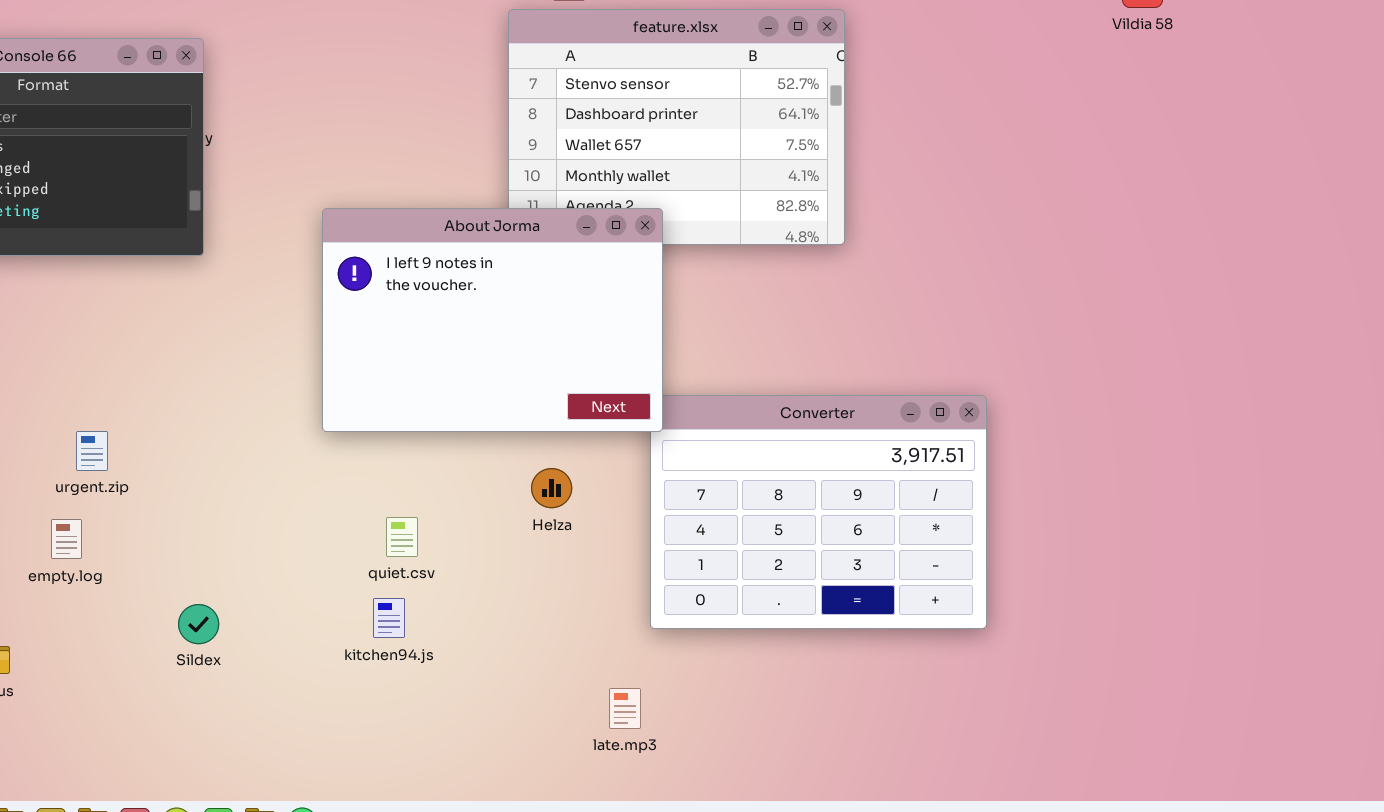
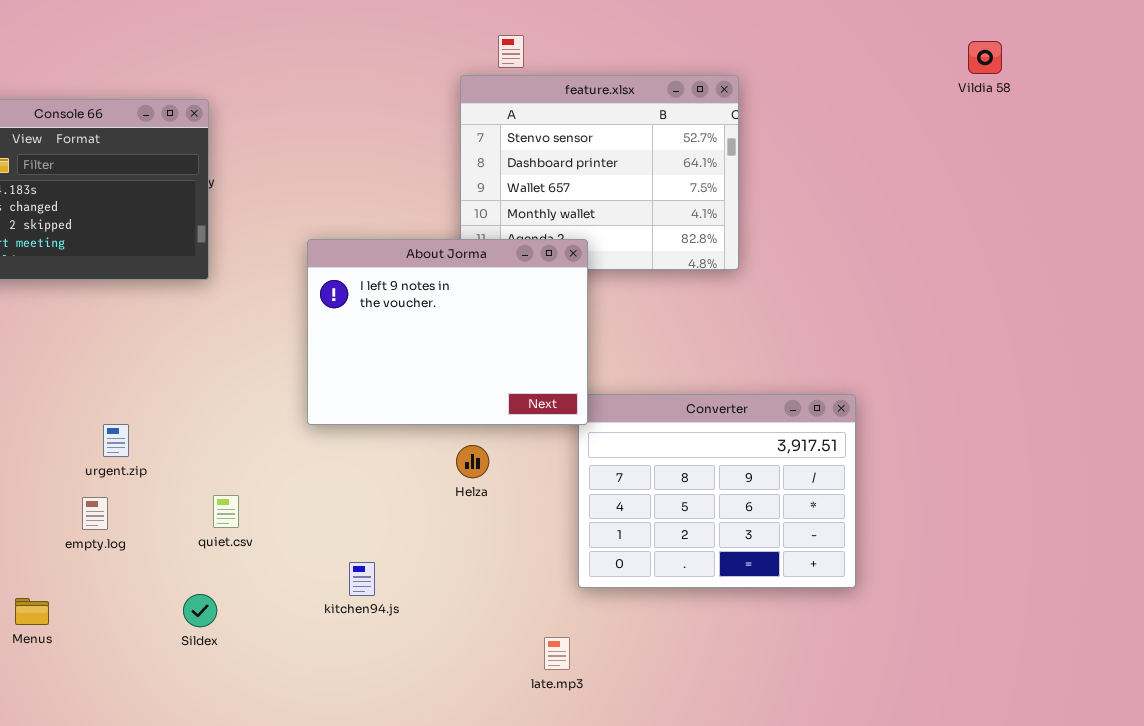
Helza: [531,468,572,508] -> [456,445,489,478], moved
quiet.csv: [386,517,418,557] -> [213,495,239,528], moved
Sildex: [178,604,219,644] -> [183,594,217,627], moved

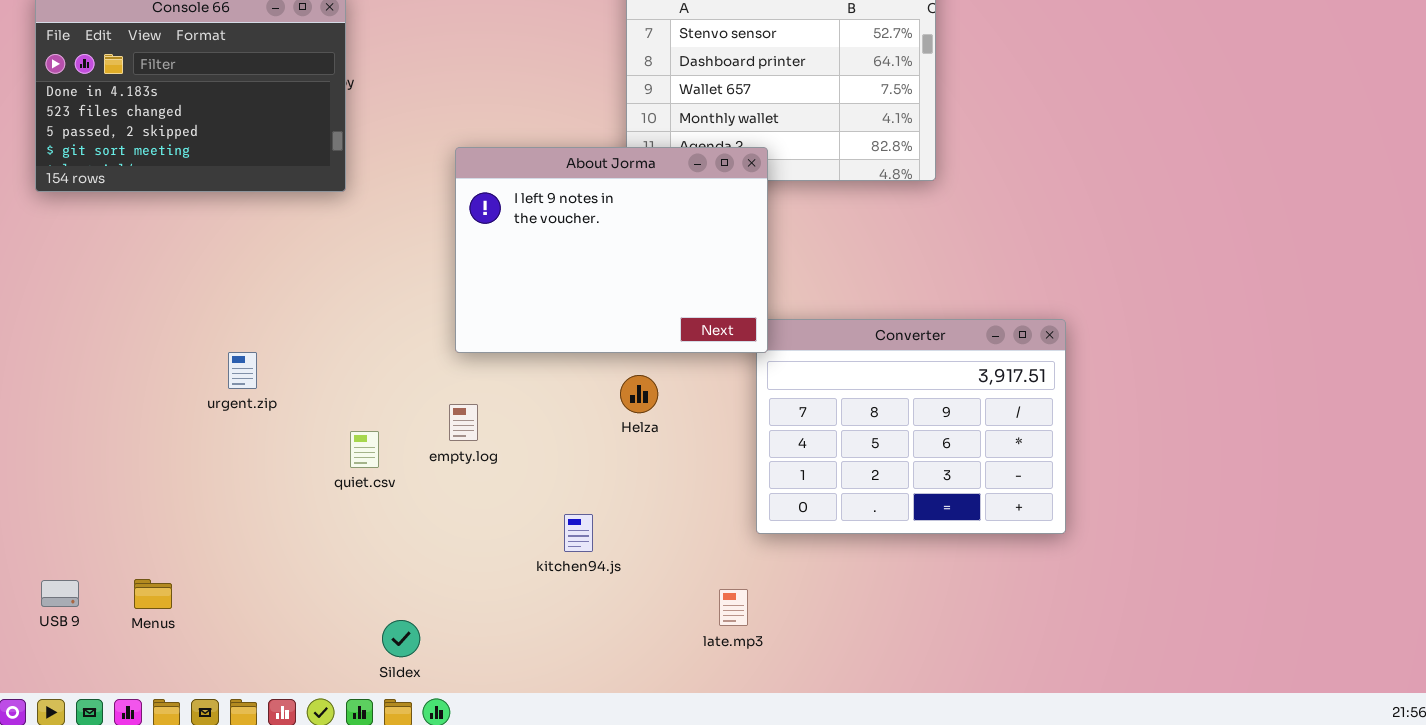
empty.log: [82,497,108,530] -> [449,404,478,441], moved
kitchen94.js: [349,562,375,596] -> [564,514,593,552], moved
Sildex: [183,594,217,627] -> [382,620,420,657], moved
Menus: [15,598,49,625] -> [134,579,172,609], moved

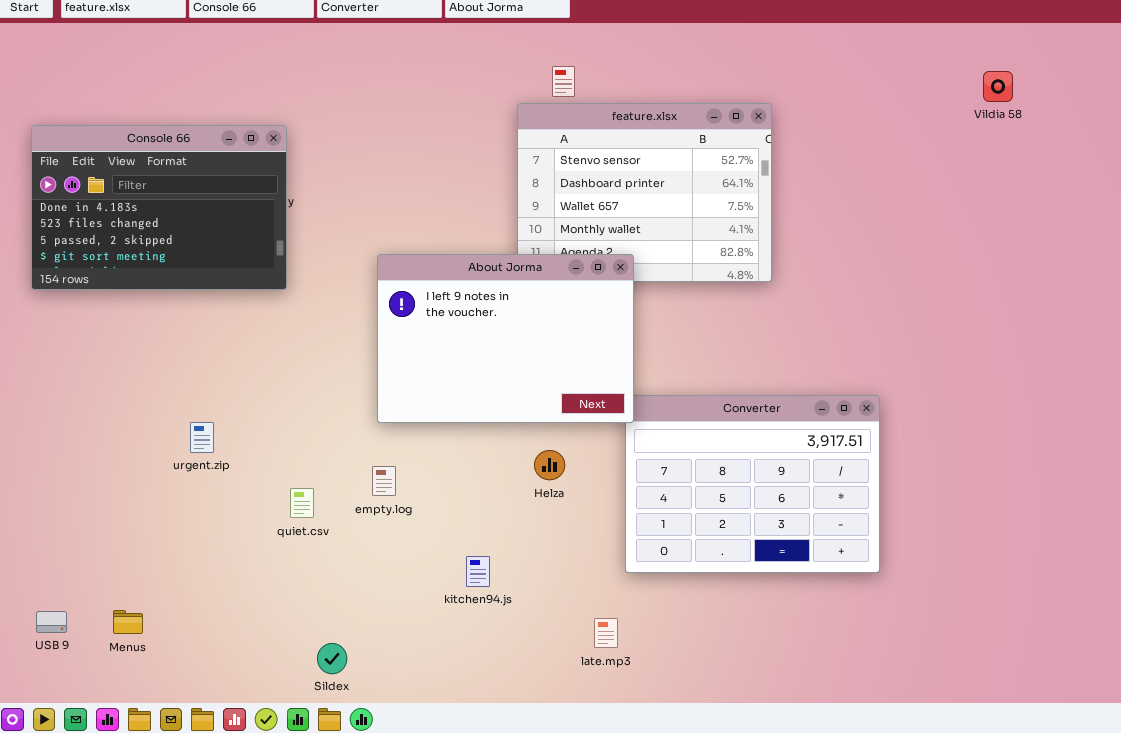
Helza: [620,375,658,413] -> [534,450,565,480], moved

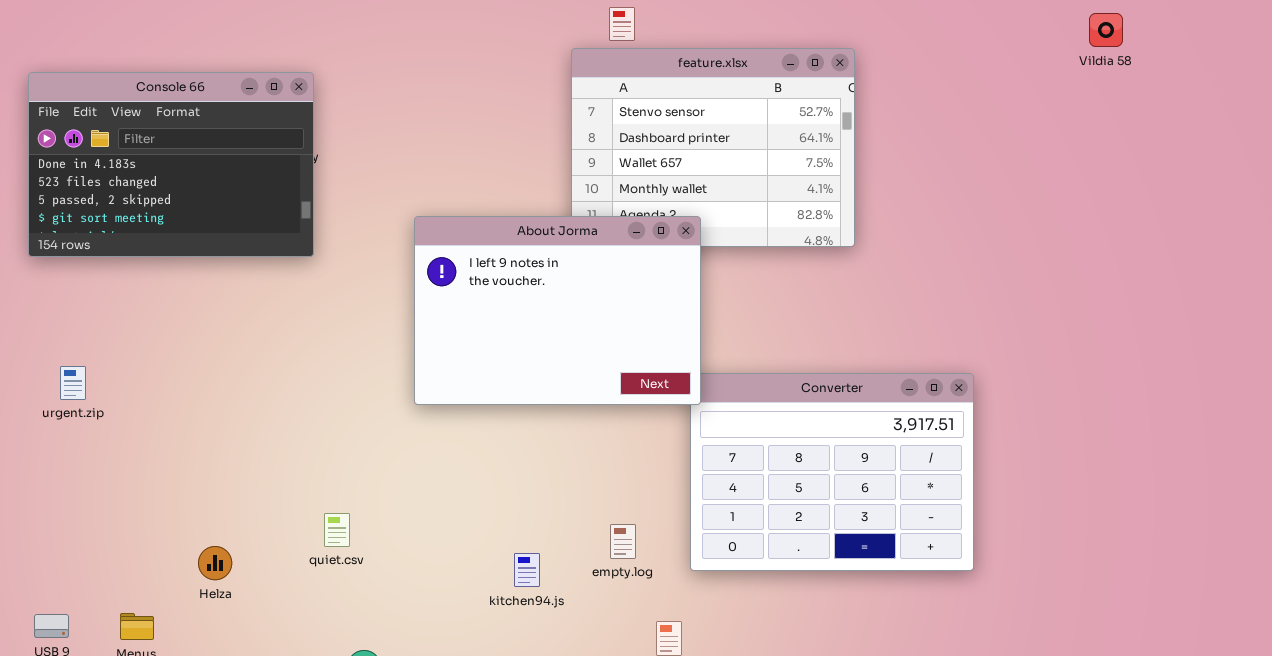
urgent.zip: [190,422,214,453] -> [60,366,86,400], moved
Helza: [534,450,565,480] -> [198,546,232,580], moved
empty.log: [372,466,396,496] -> [610,524,636,559], moved
quiet.csv: [290,488,314,518] -> [324,513,350,547], moved

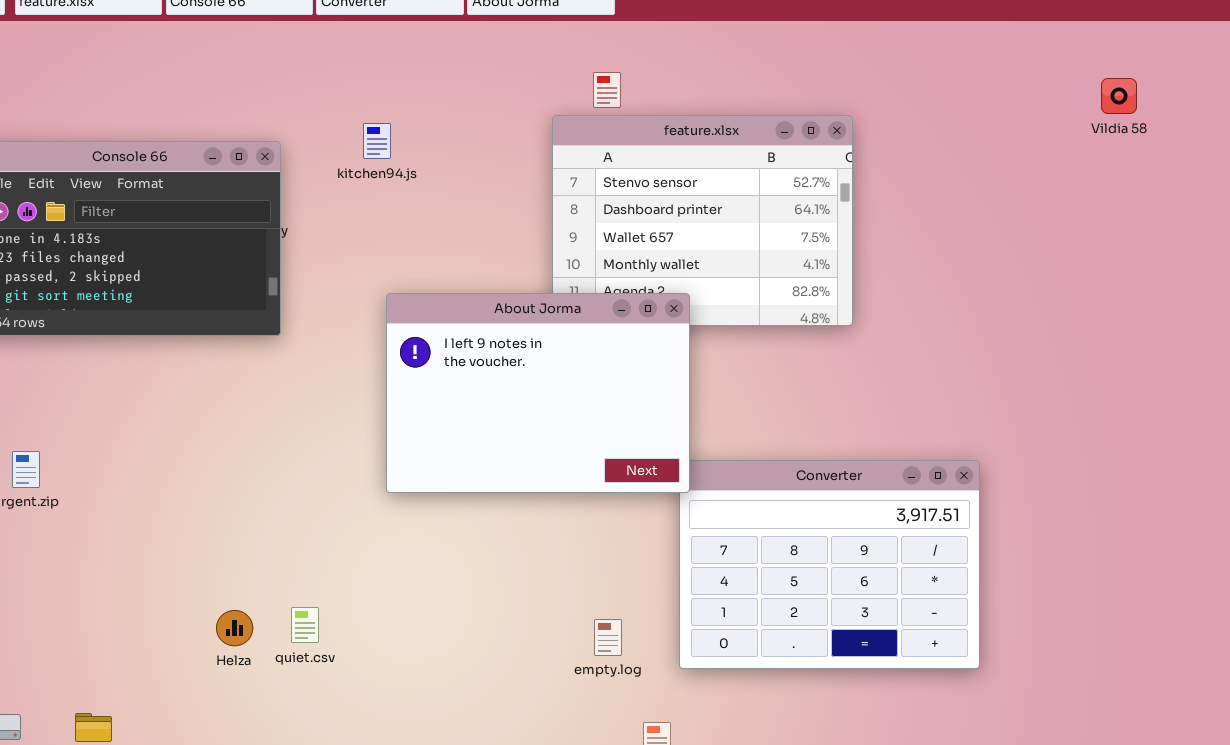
Helza: [198,546,232,580] -> [216,610,253,646], moved
kitchen94.js: [514,553,540,587] -> [363,123,391,159], moved

